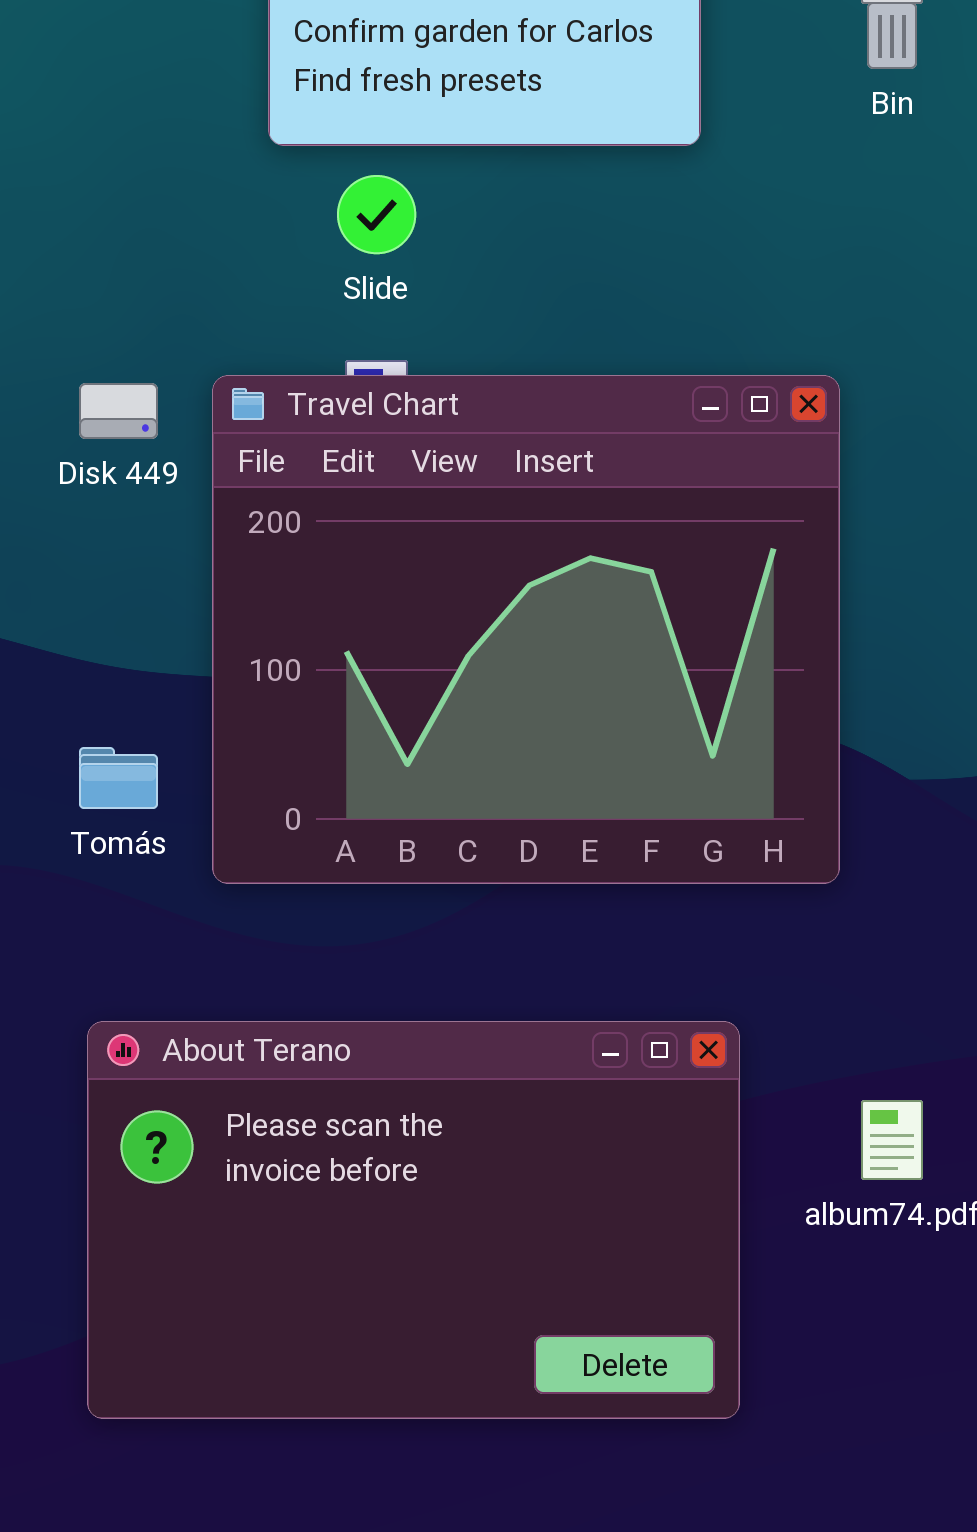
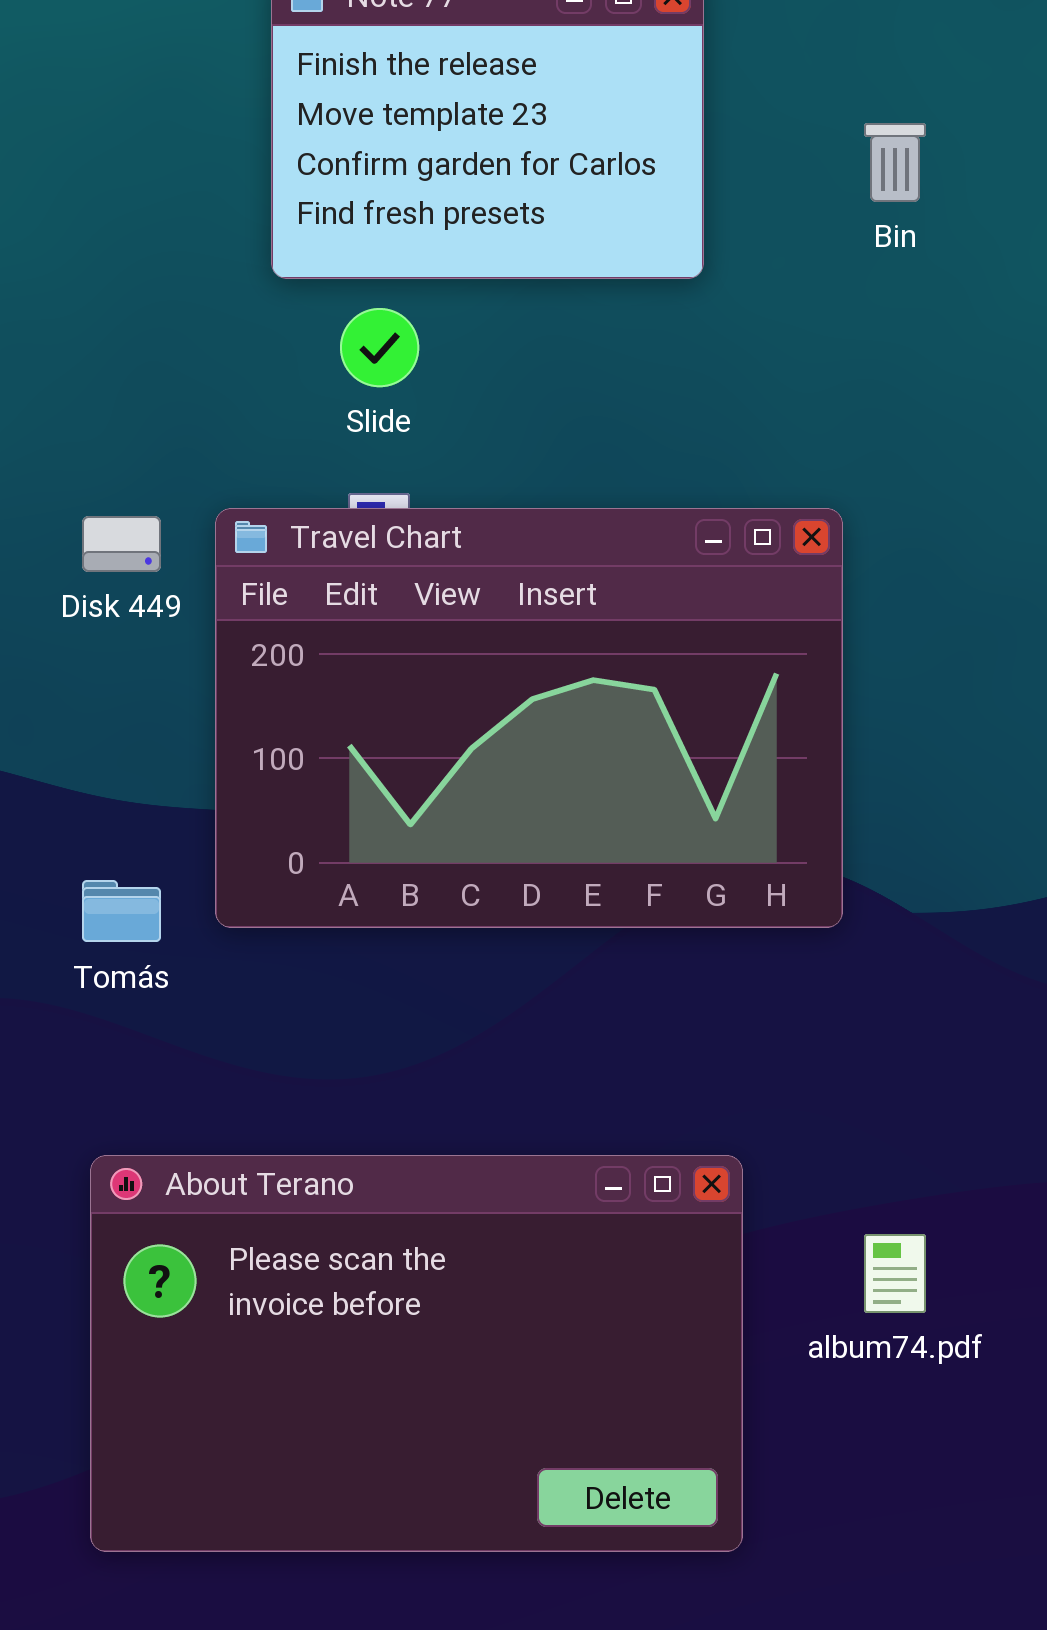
Travel Chart: [212,375,840,884] -> [215,508,843,928], resized

